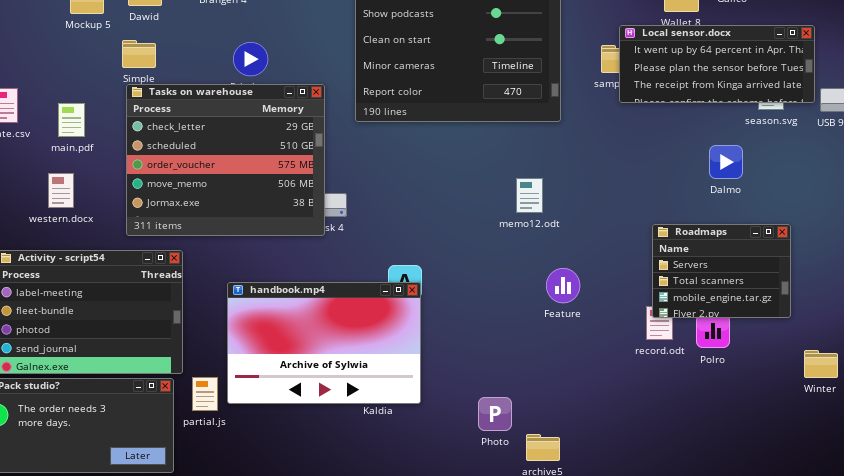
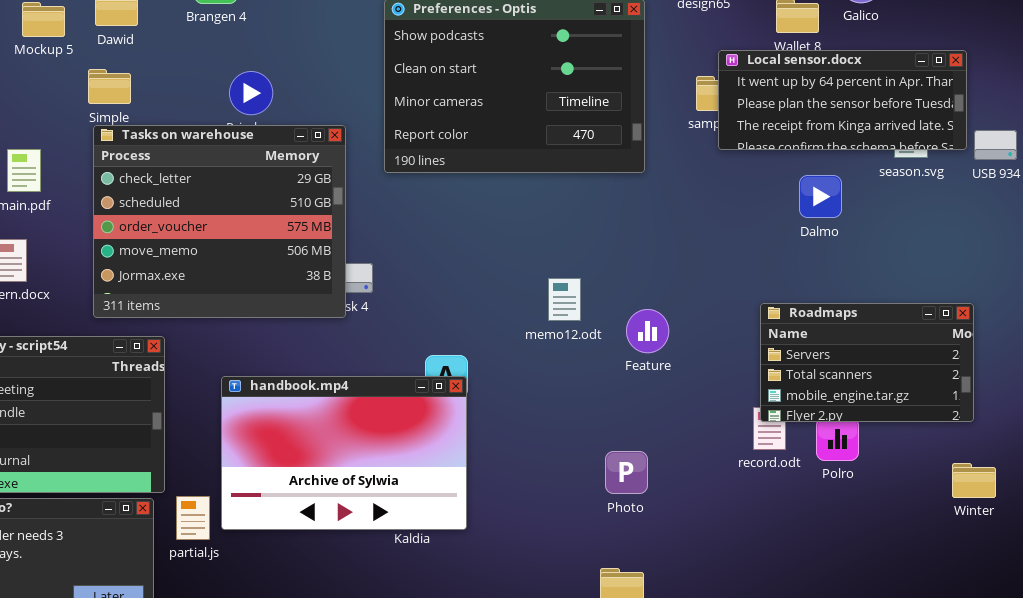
Dalmo: [709,145,743,179] -> [799,175,842,218], moved
memo12.odt: [516,178,543,213] -> [548,278,581,321], moved
Roadmaps: [652,224,791,318] -> [760,303,974,422], resized
Feature: [546,268,580,303] -> [626,309,669,353], moved
Photo: [478,397,512,431] -> [605,451,648,494], moved

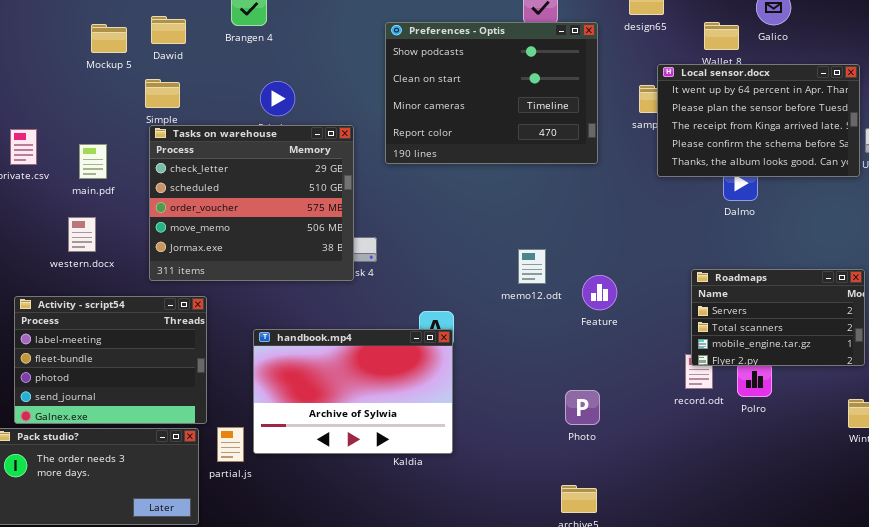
Local sensor.docx: [718,50,967,150] -> [657,64,860,177], resized

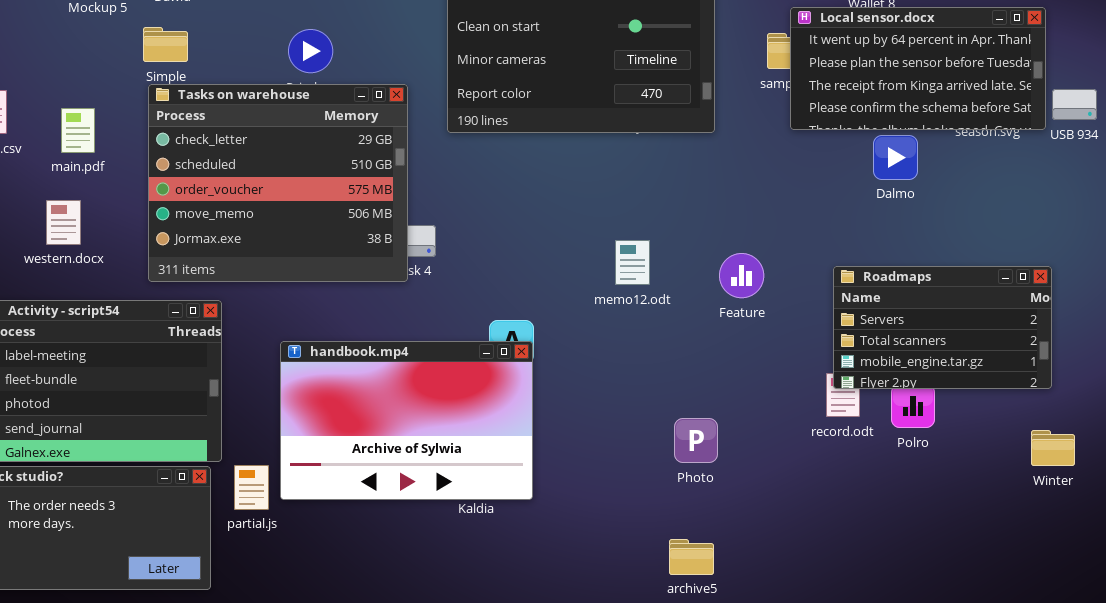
Local sensor.docx: [657,64,860,177] -> [790,7,1046,130], resized
Feature: [582,275,617,310] -> [719,253,764,298], moved

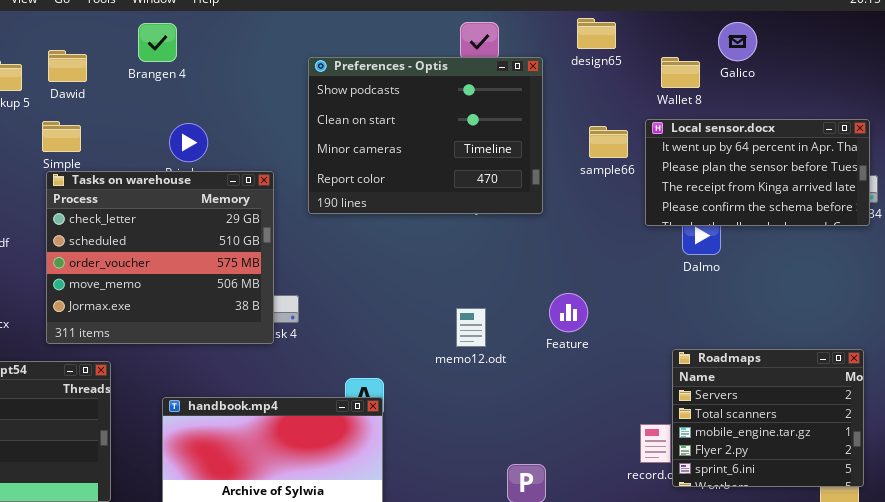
Local sensor.docx: [790,7,1046,130] -> [645,119,870,226], moved
Feature: [719,253,764,298] -> [549,293,588,332], moved
Roadmaps: [833,266,1052,389] -> [672,349,864,487], moved, resized

